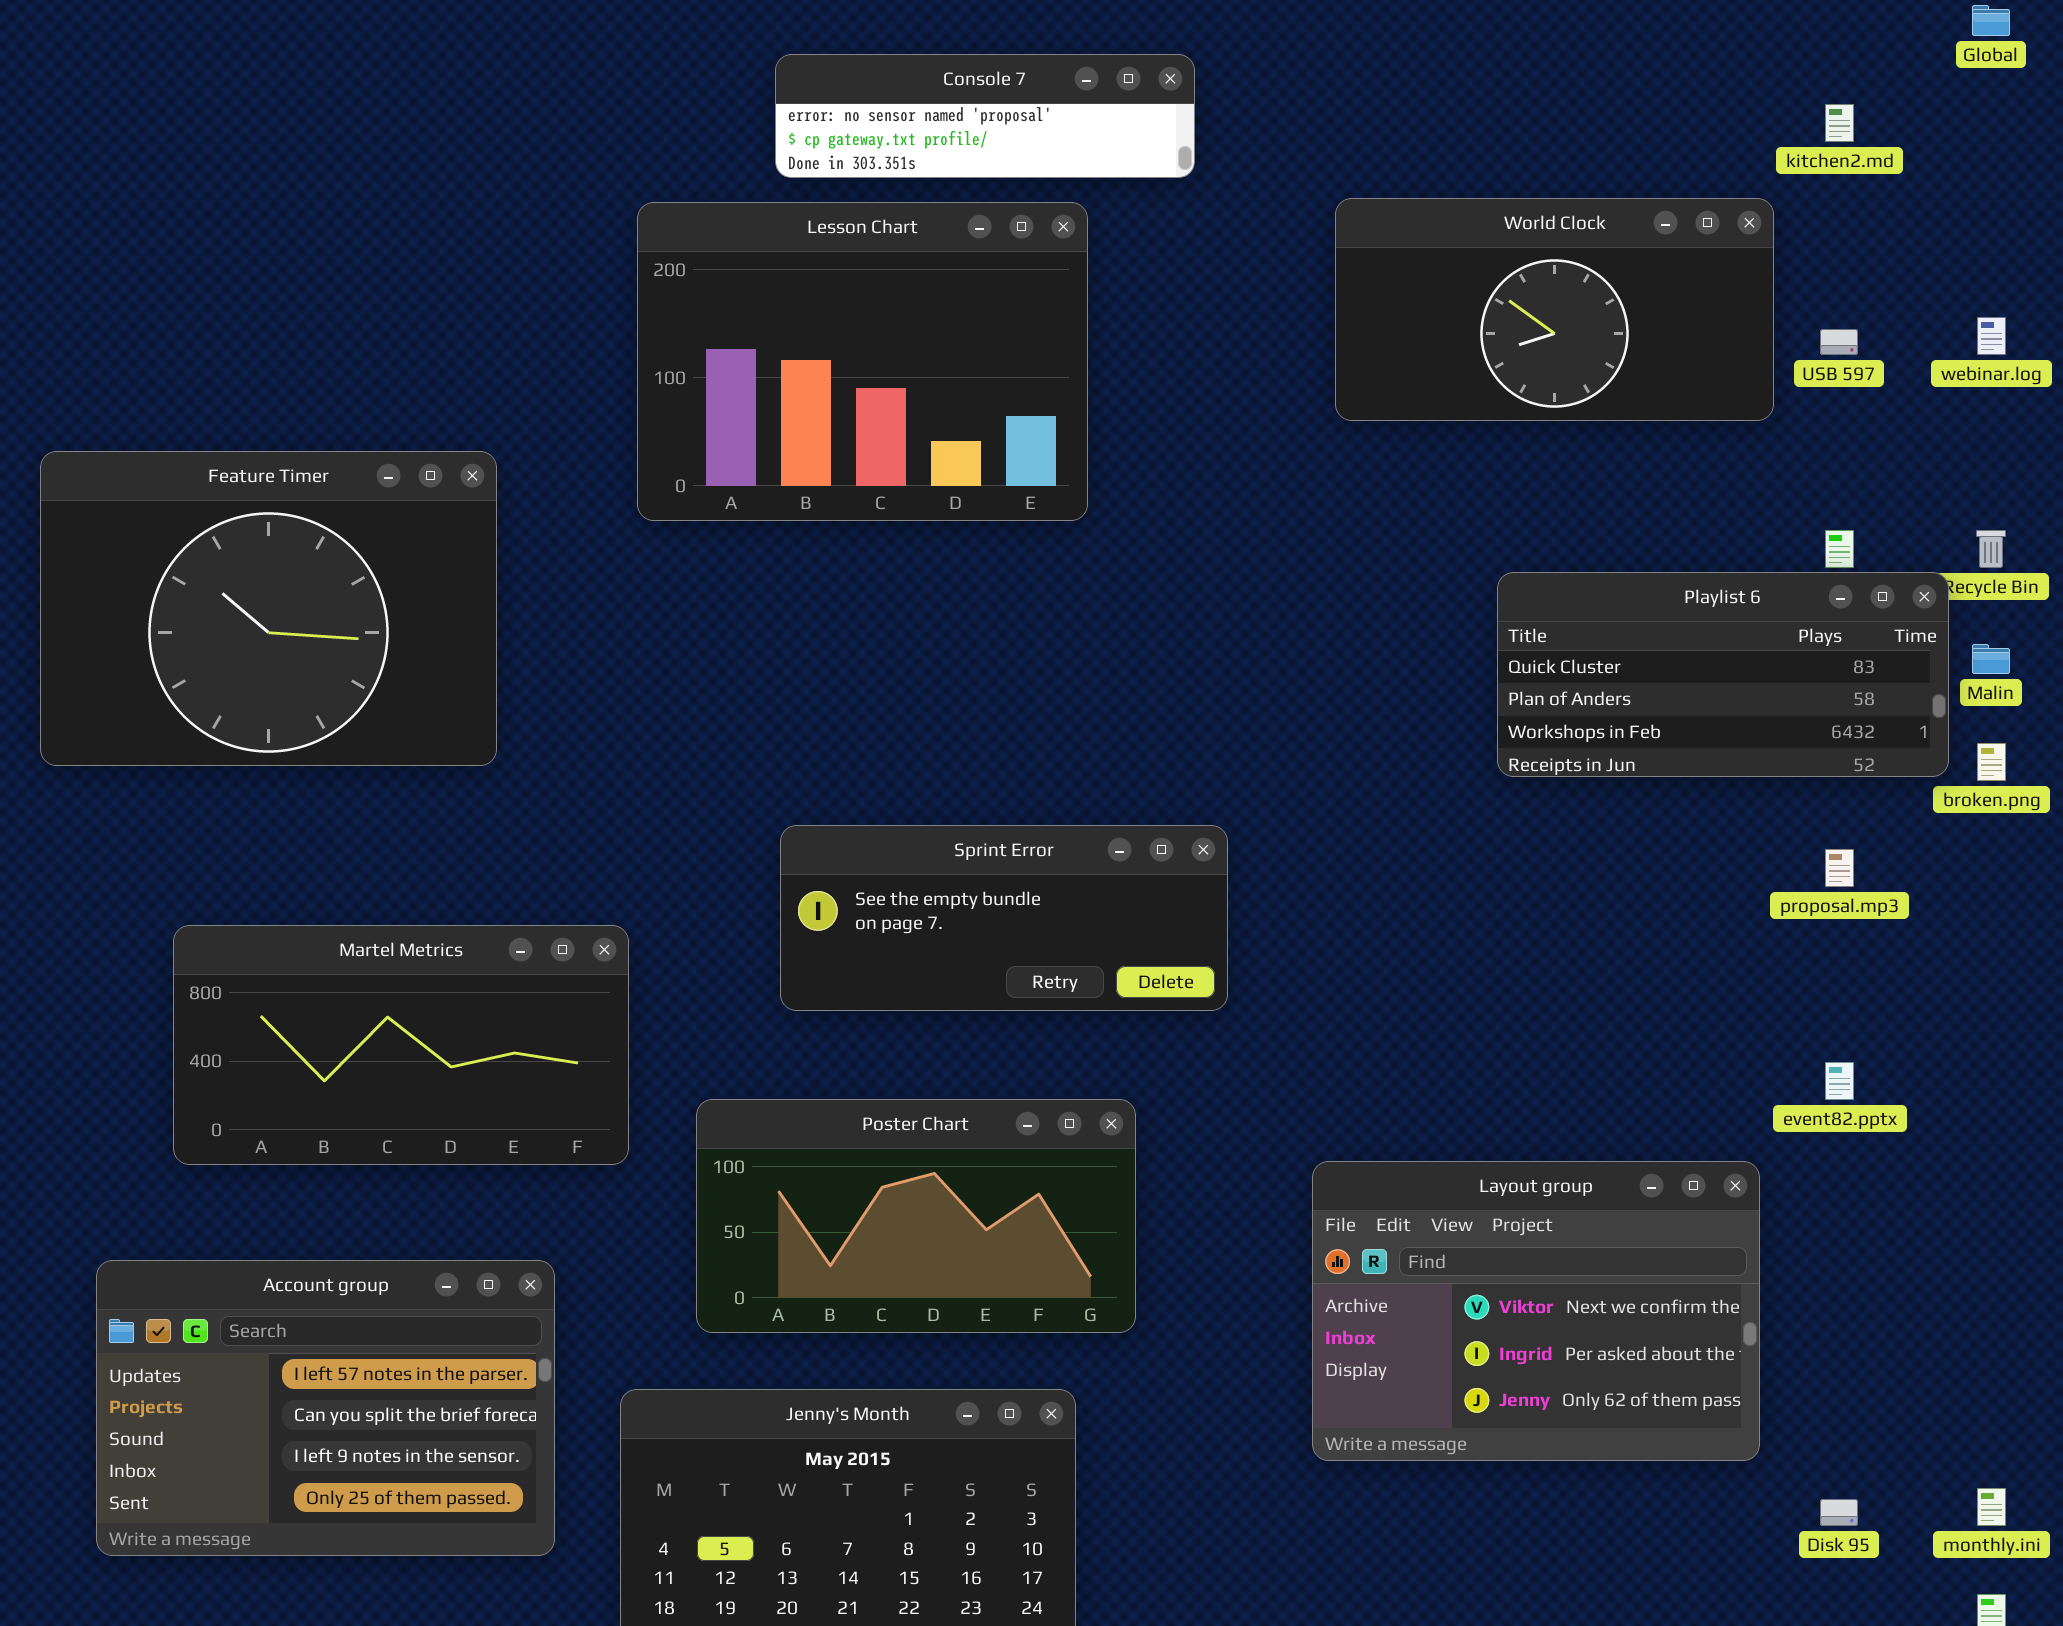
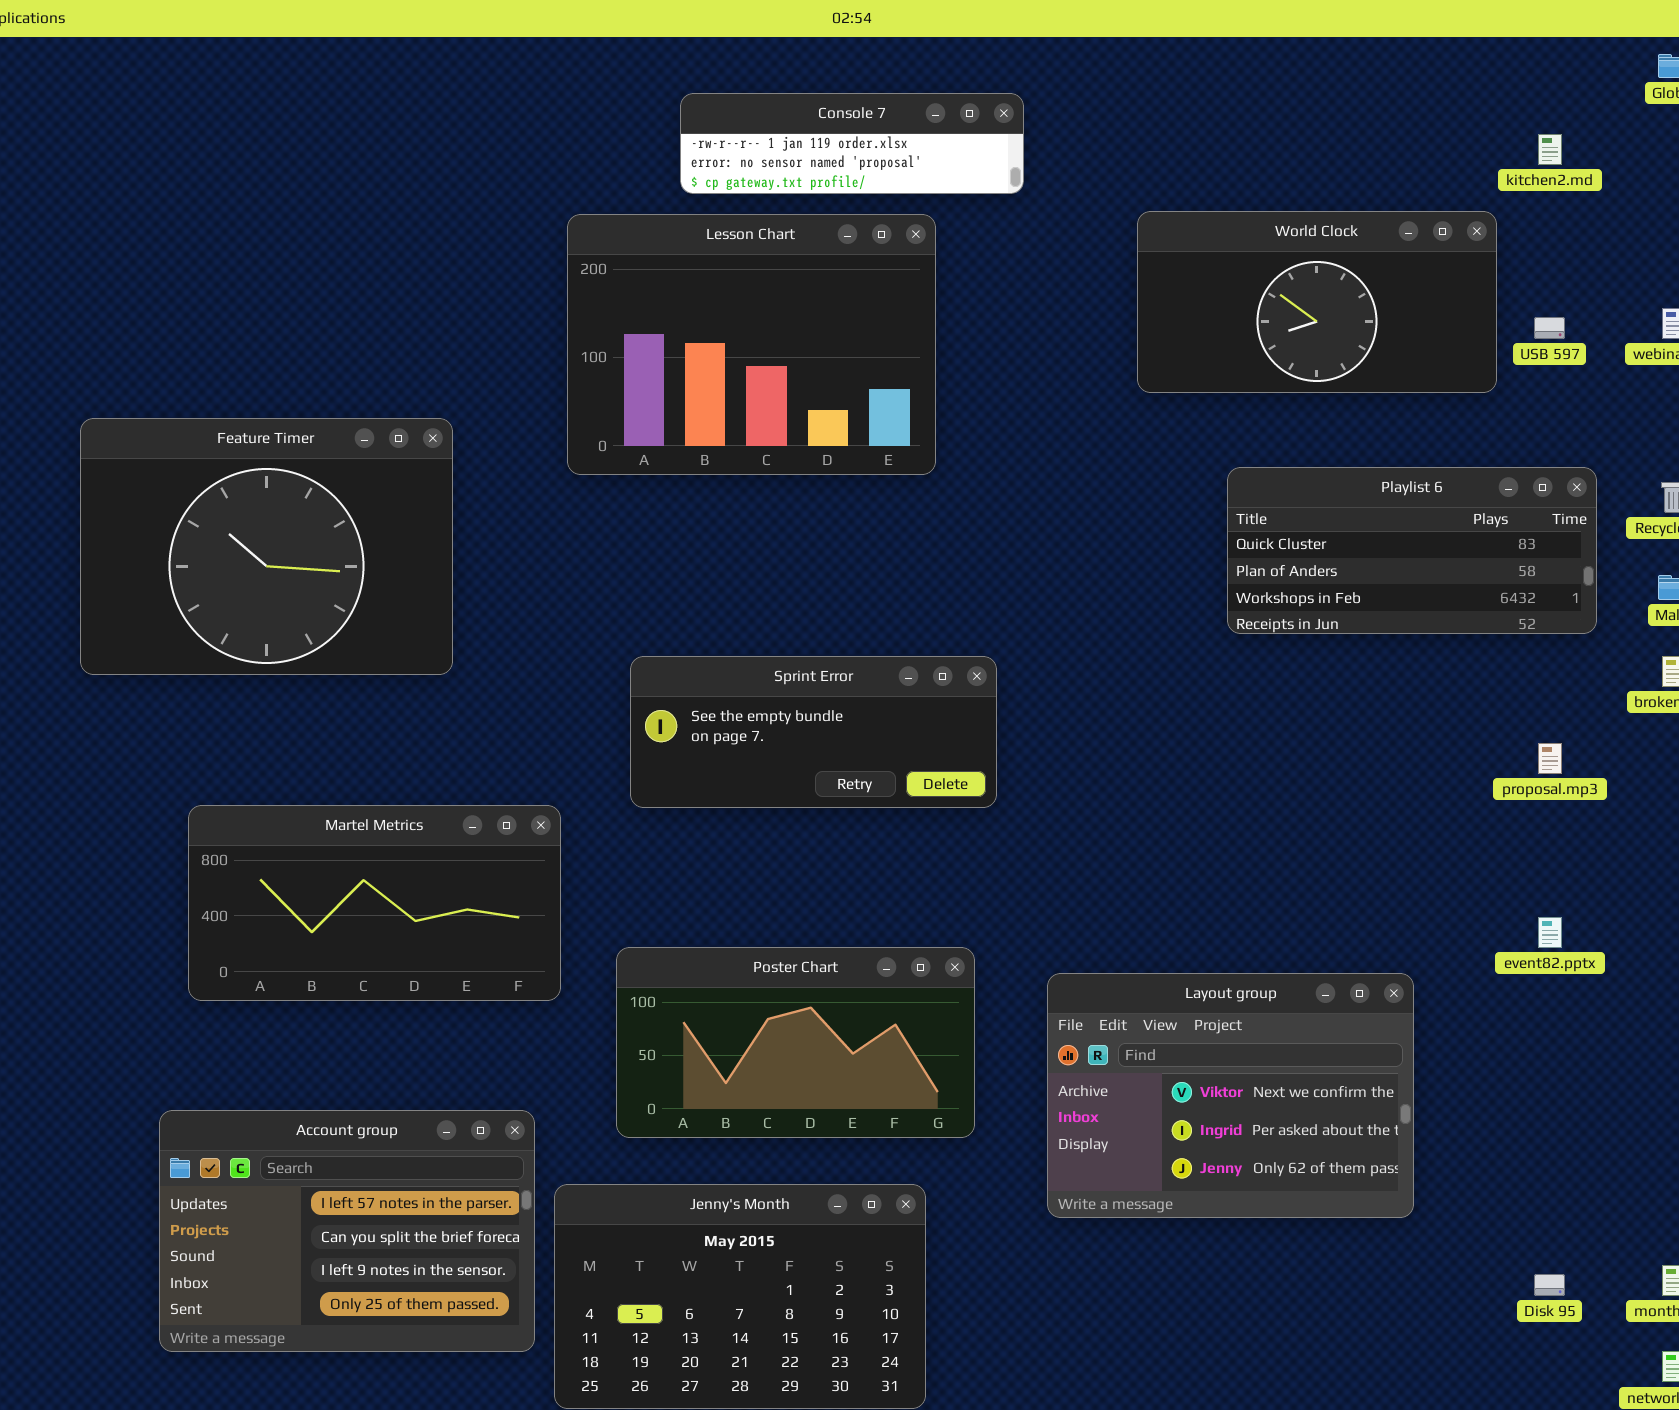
Console 7: [775,54,1195,178] -> [680,93,1024,194], scrolled up 1 row
Playlist 6: [1497,572,1949,777] -> [1227,467,1597,634], moved
Sprint Error: [780,825,1228,1011] -> [630,656,997,808], moved
Layout group: [1312,1161,1760,1461] -> [1047,973,1414,1218], moved
Account group: [96,1260,555,1556] -> [159,1110,535,1352], moved

